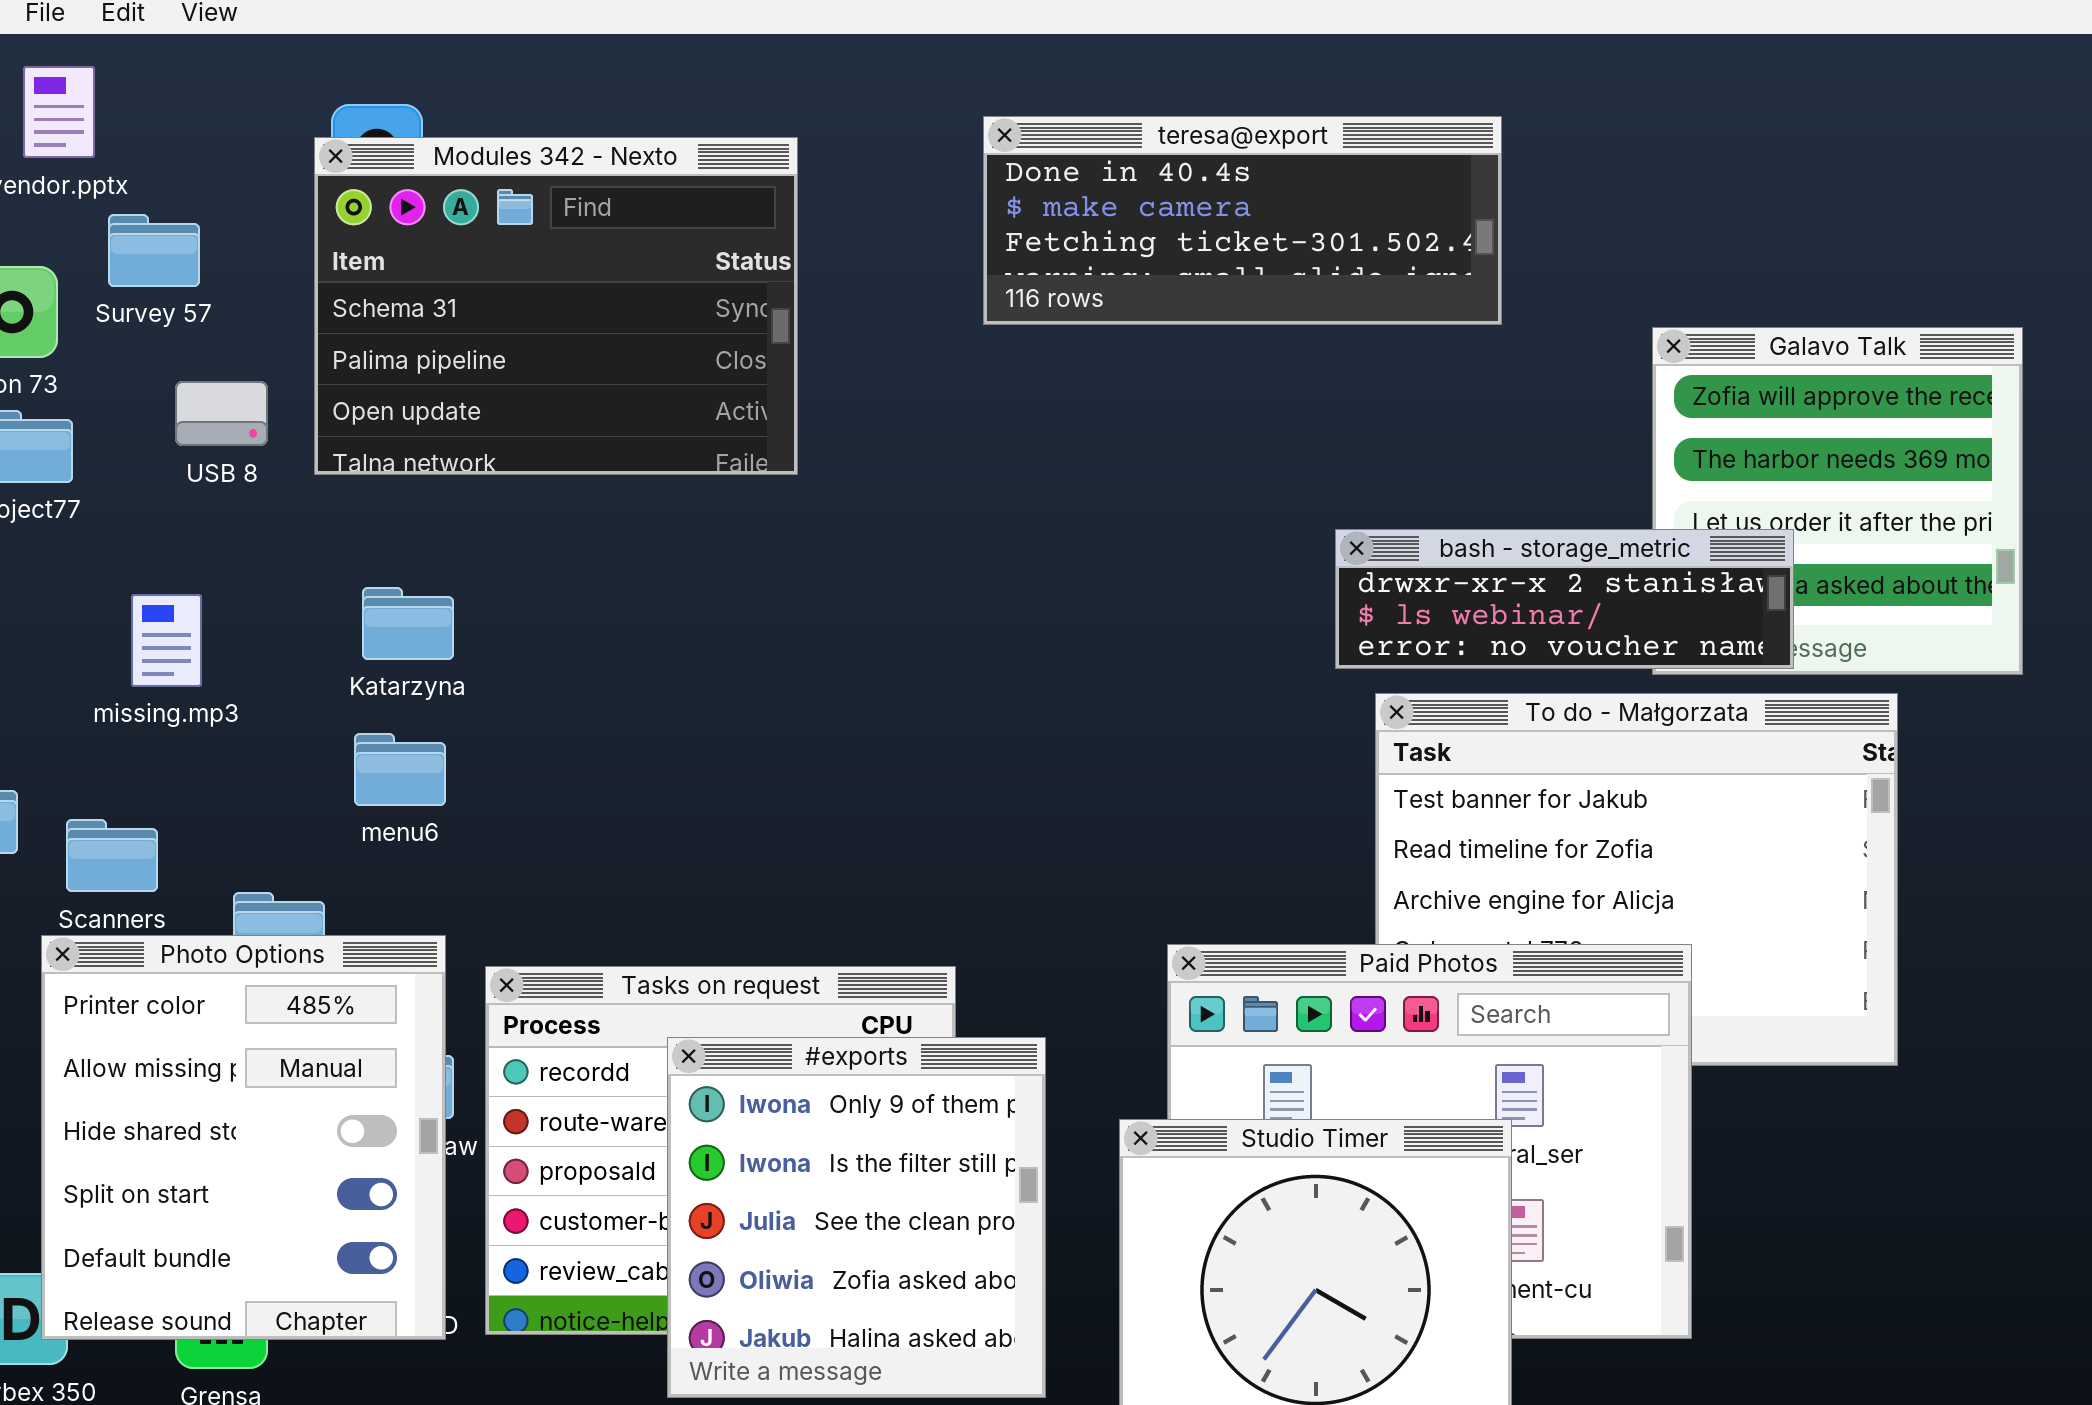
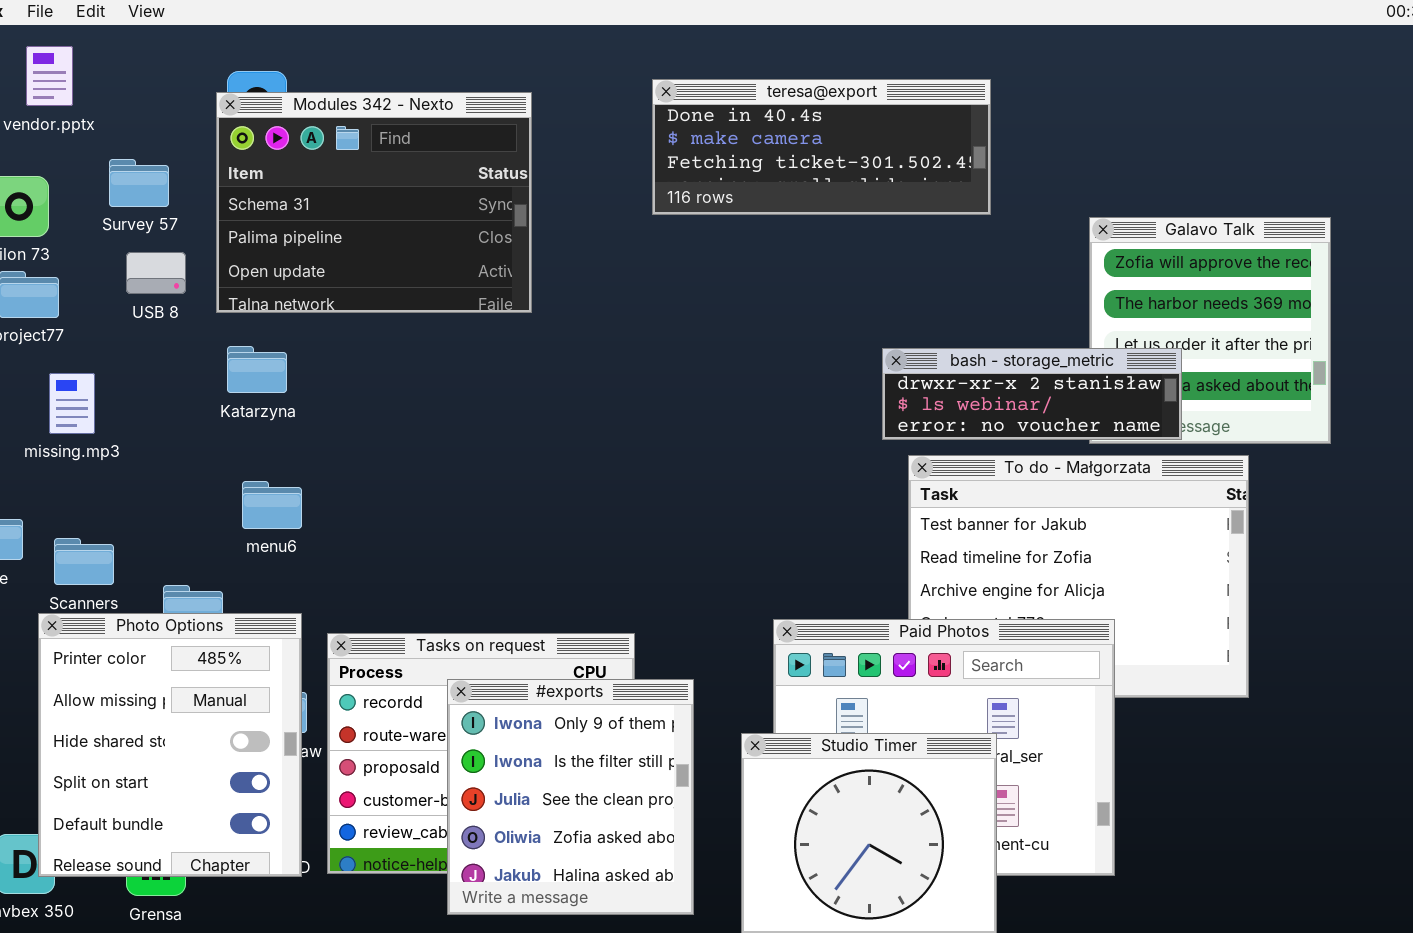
Survey 57: [108,214,200,287] -> [109,159,169,207], moved
Katarzyna: [362,587,454,660] -> [227,346,287,393], moved
missing.mp3: [131,594,202,687] -> [49,373,95,434], moved

